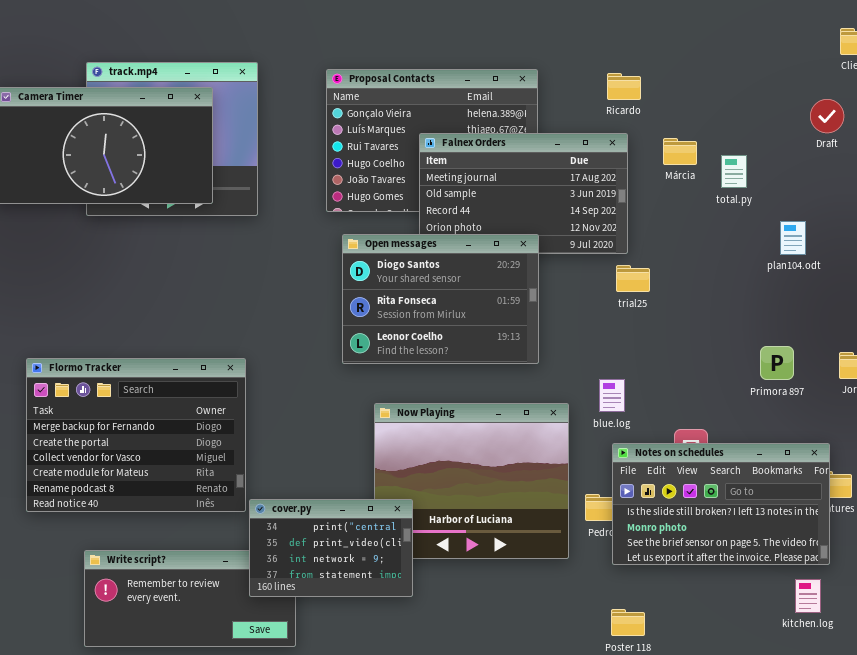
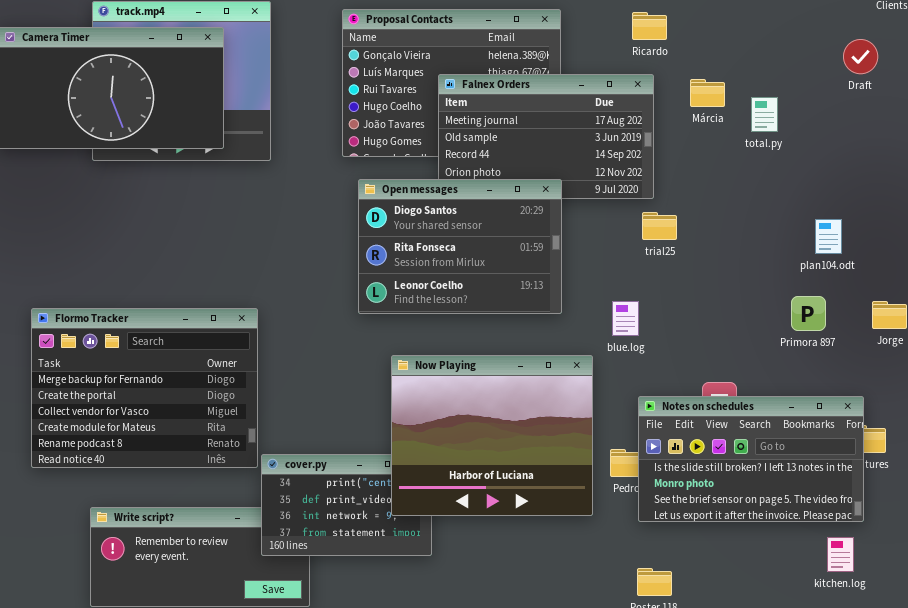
plan104.odt: [780,221,806,255] -> [815,219,842,254], moved
blue.log: [599,379,625,412] -> [612,301,639,336], moved
Now Playing: [374,403,569,559] -> [391,355,593,516], raised

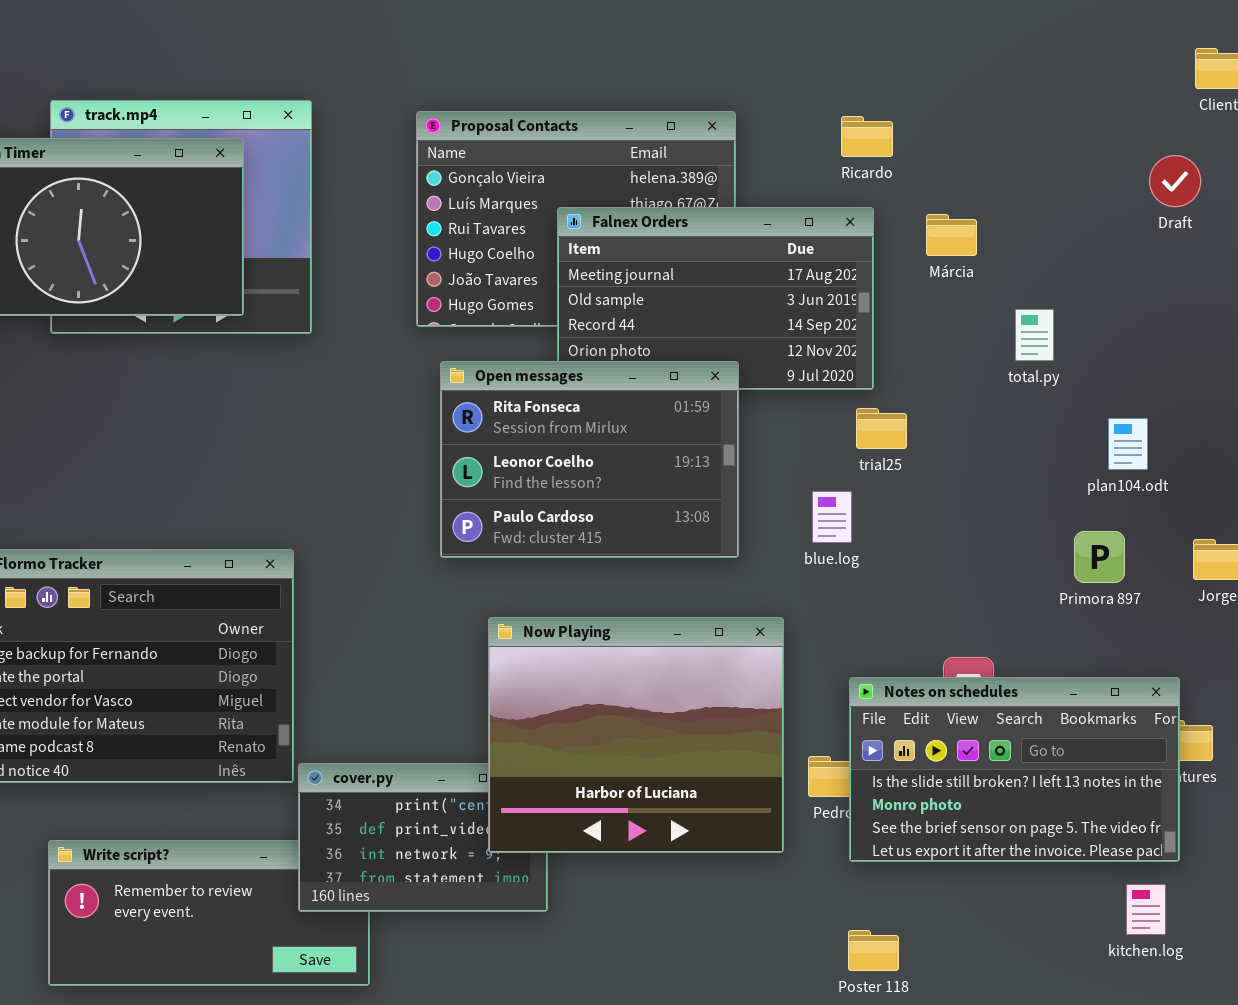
total.py: [751,97,778,132] -> [1015,309,1054,361], moved
Open messages: [358,179,562,314] -> [440,361,739,558], scrolled down 1 row
blue.log: [612,301,639,336] -> [812,491,852,543], moved

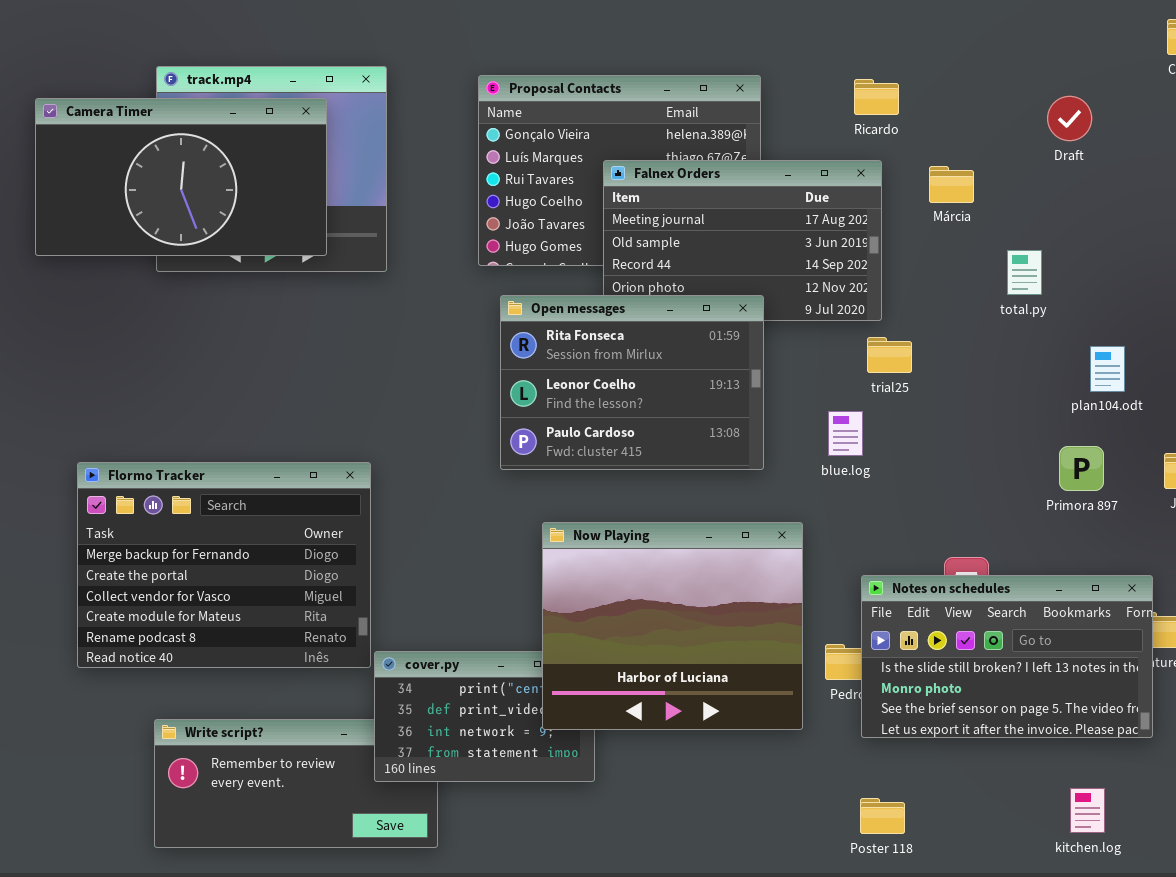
Draft: [1149,155,1201,207] -> [1047,96,1092,141], moved
kitchen.log: [1126,884,1166,935] -> [1070,788,1105,833], moved

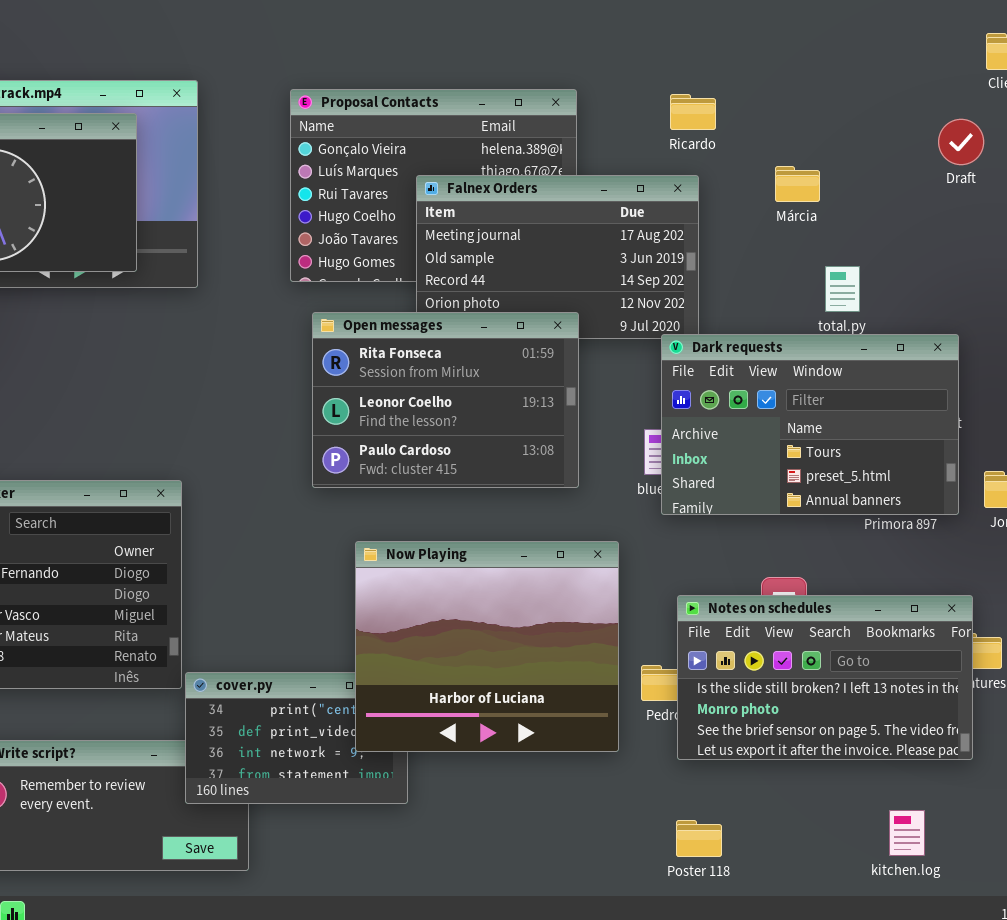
Draft: [1047,96,1092,141] -> [938,119,984,165], moved
Márcia: [929,166,974,203] -> [775,166,820,202], moved
Dark requests: none -> [661,334,959,515], opened

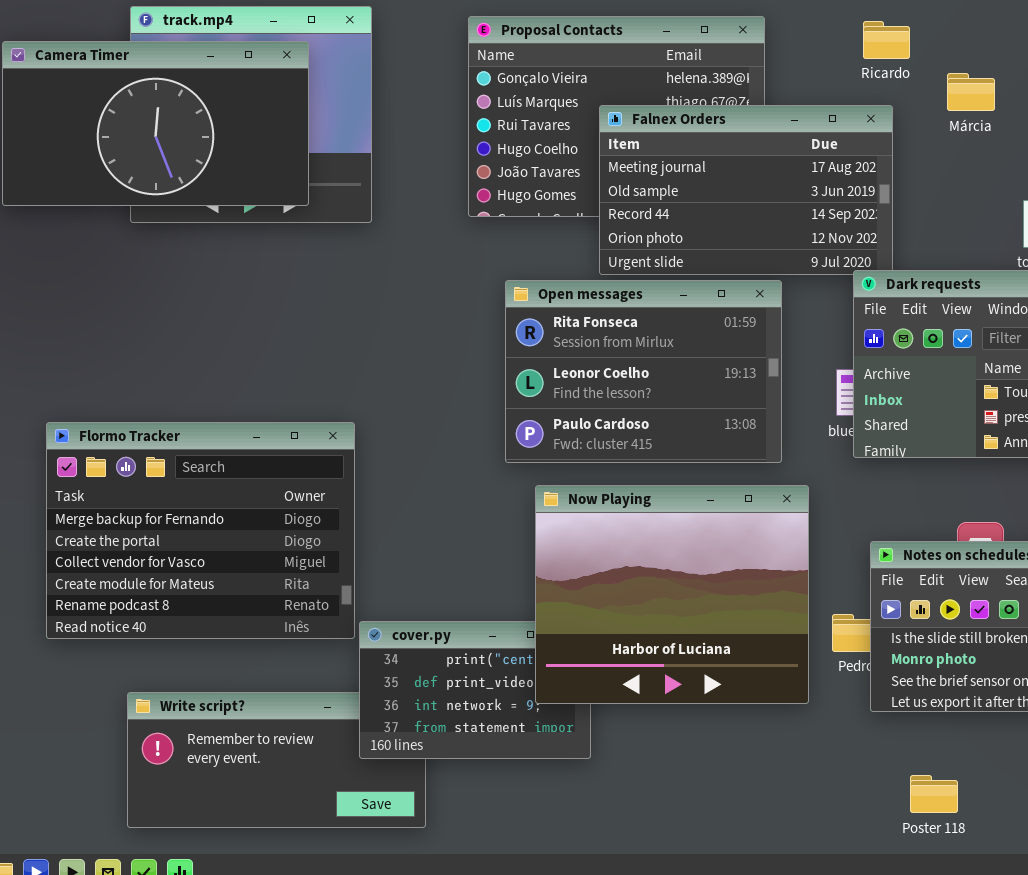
Márcia: [775,166,820,202] -> [947,73,995,111], moved
Open messages: [312,312,579,488] -> [505,280,782,463], moved
Poster 118: [676,820,722,857] -> [910,775,958,813], moved

